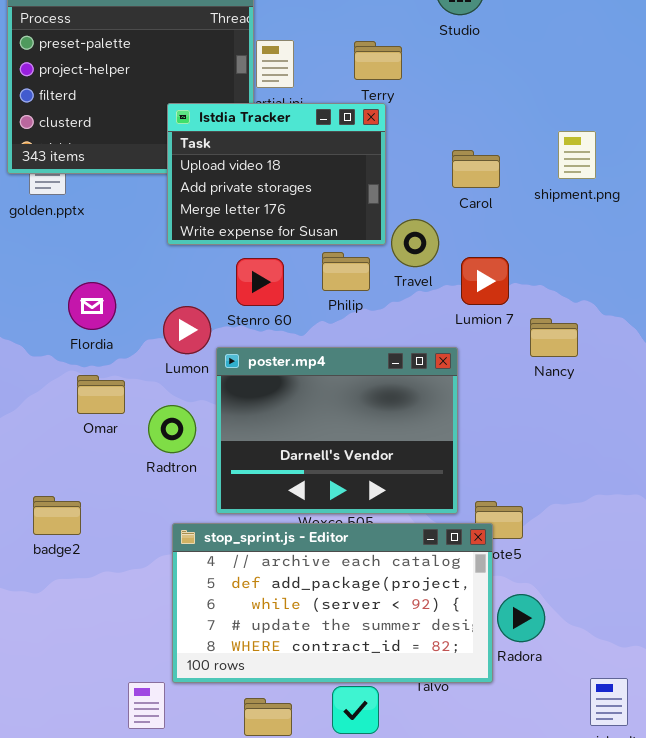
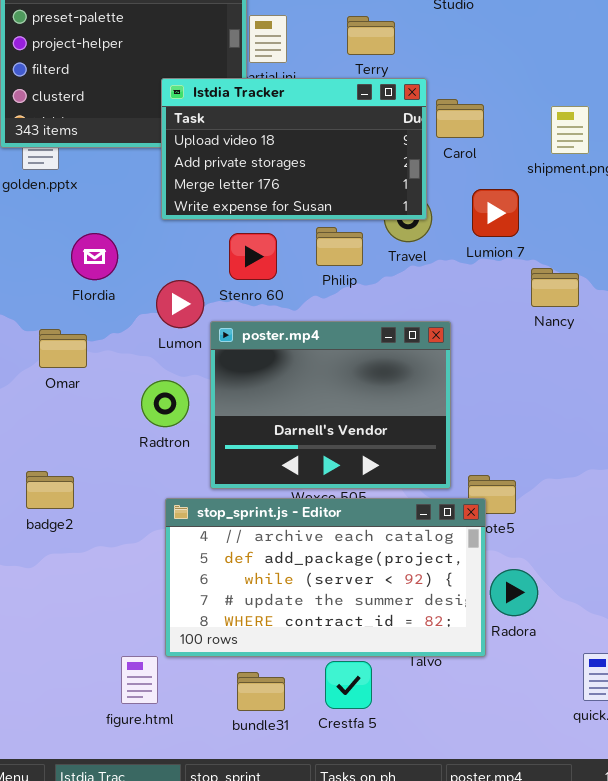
Istdia Tracker: [167,103,386,245] -> [161,78,427,220], resized
Carol: [452,150,500,188] -> [436,99,484,138], moved
Lumion 7: [461,257,509,305] -> [472,189,519,237], moved
Flordia: [68,282,116,330] -> [71,233,118,280], moved
Nancy: [530,318,578,357] -> [531,268,579,307], moved
Omar: [77,375,125,414] -> [39,329,87,368], moved

